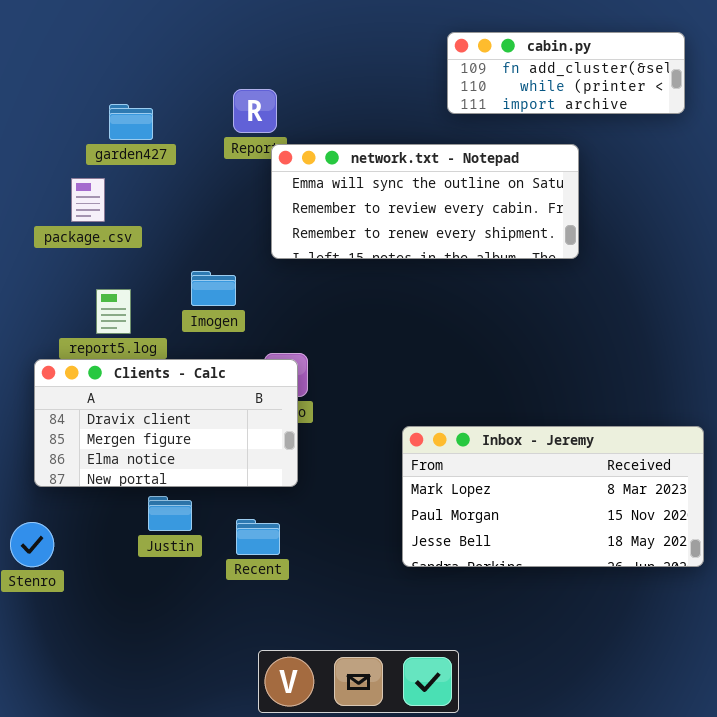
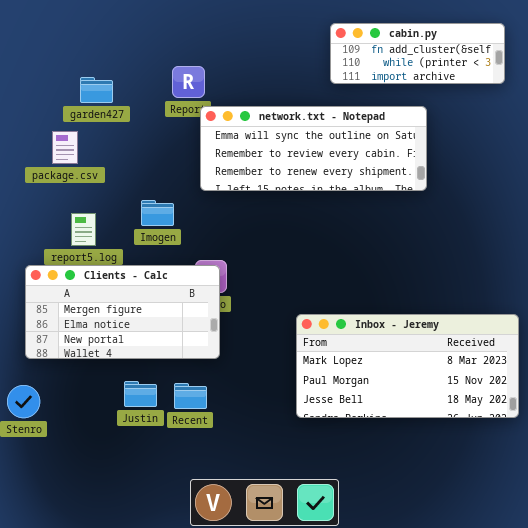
Clients - Calc: [34,359,298,487] -> [25,265,220,359], scrolled down 1 row
Justin: [148,496,192,531] -> [124,381,157,407], moved

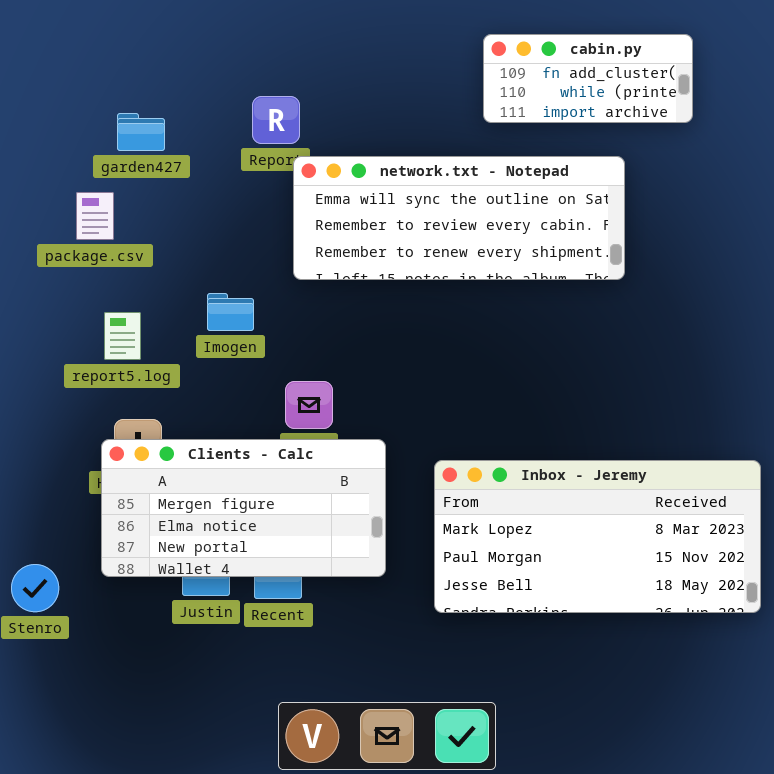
cabin.py: [330,23,505,84] -> [483,34,693,123], resized
Clients - Calc: [25,265,220,359] -> [101,439,386,577], moved

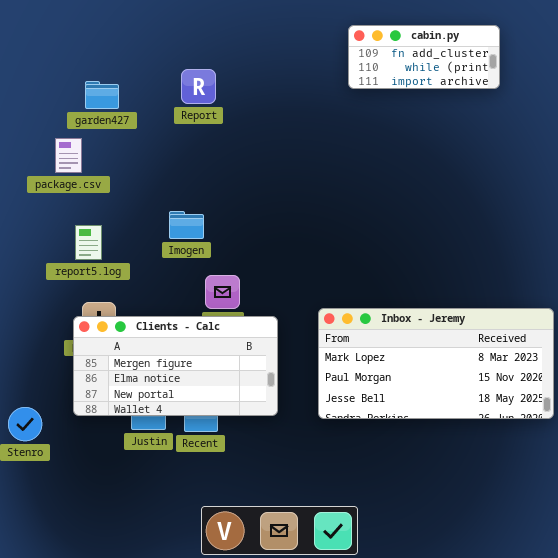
network.txt - Notepad: [293,156,625,280] -> none, closed
Imogen: [207,293,254,331] -> [169,211,204,239], moved
Inbox - Jeremy: [434,460,761,613] -> [318,308,554,419], moved

